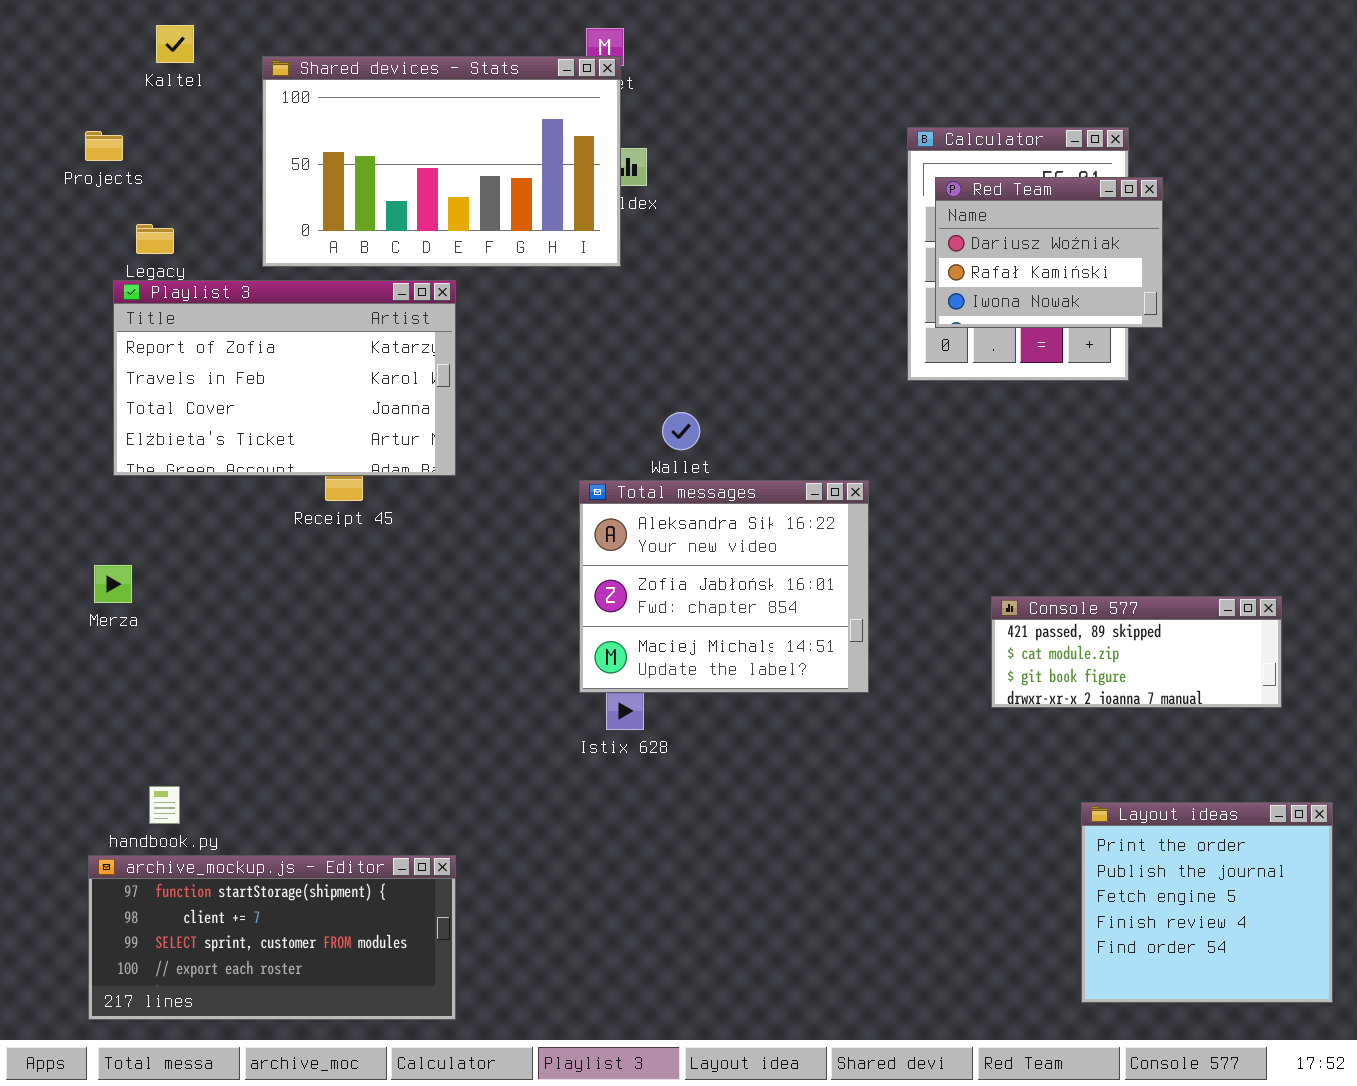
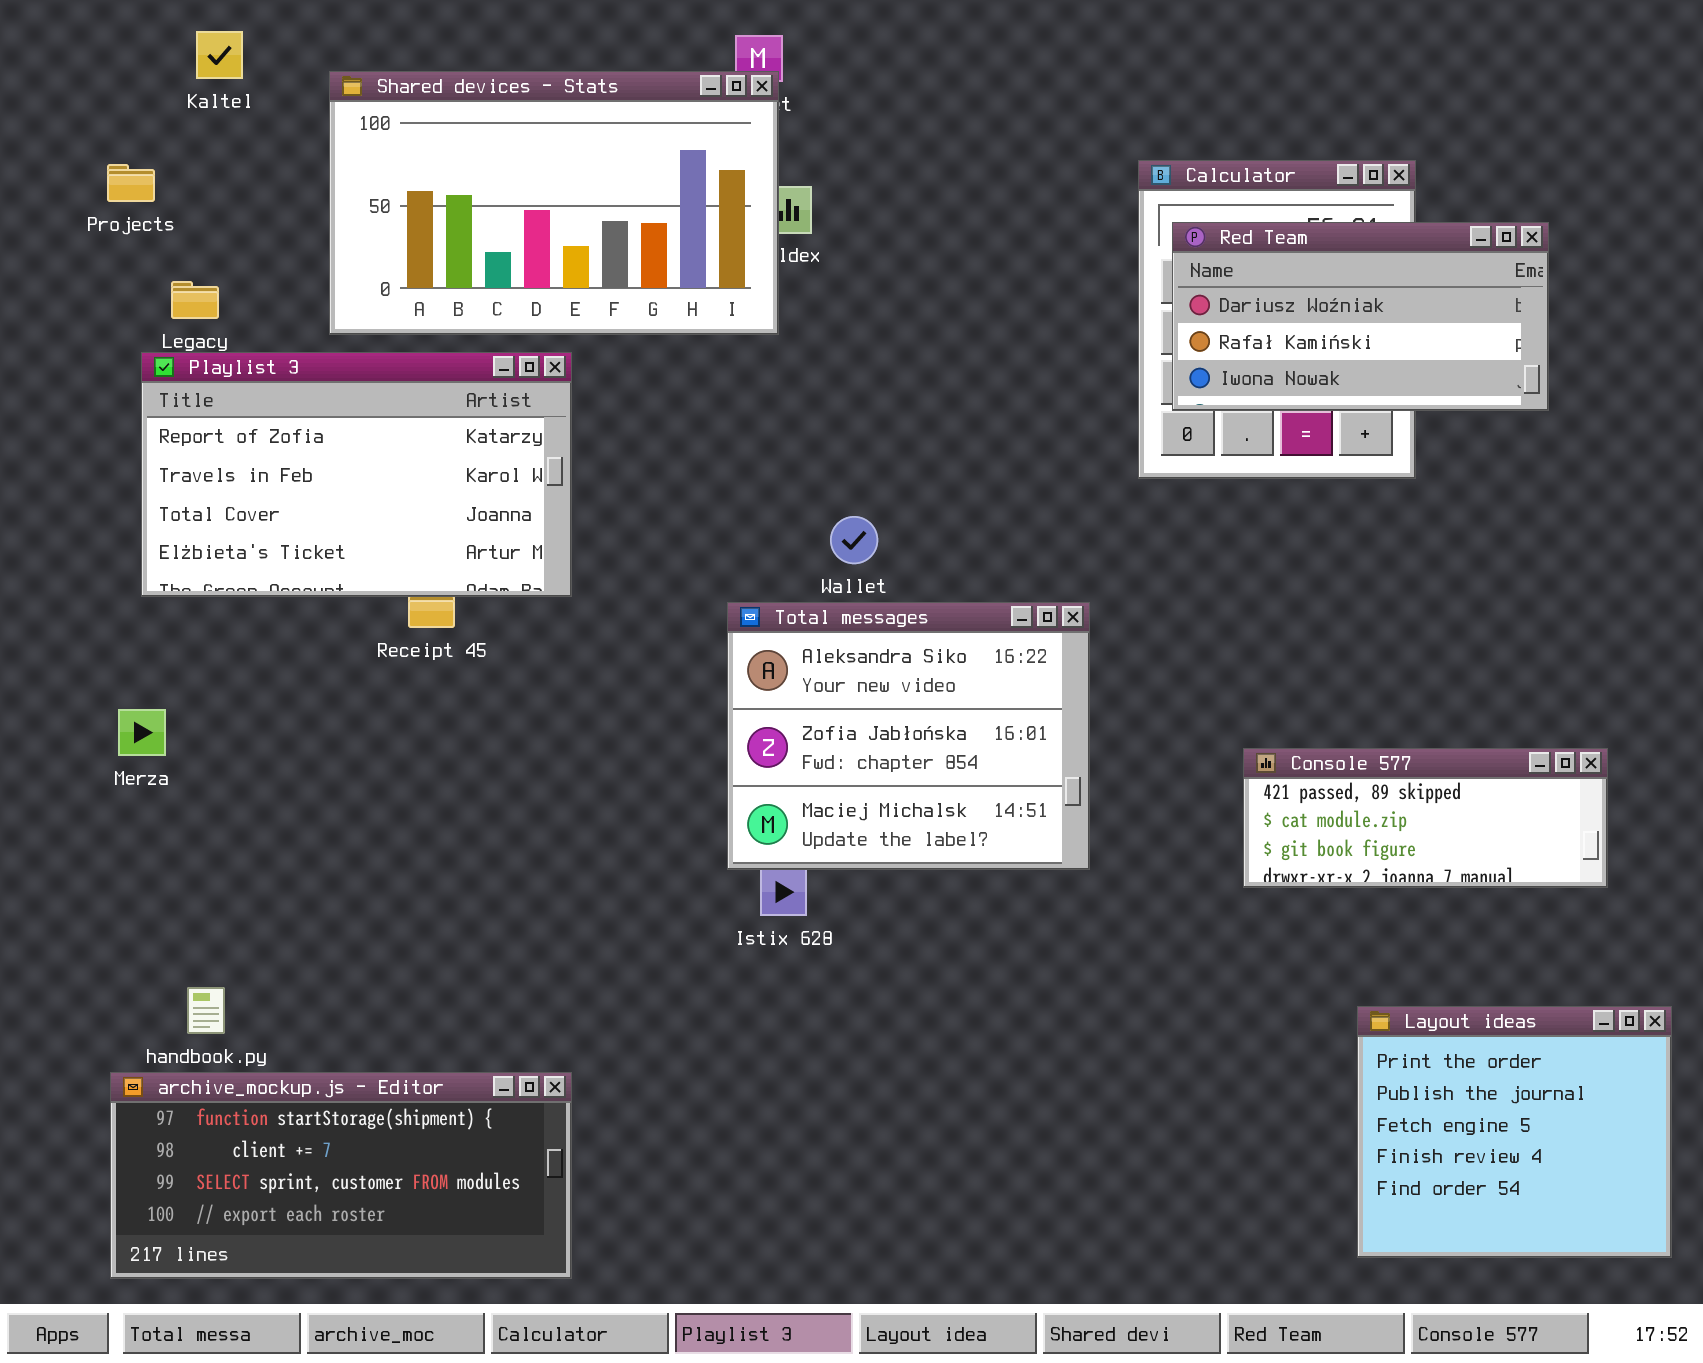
Red Team: [935,177,1163,328] -> [1172,222,1549,411], resized

